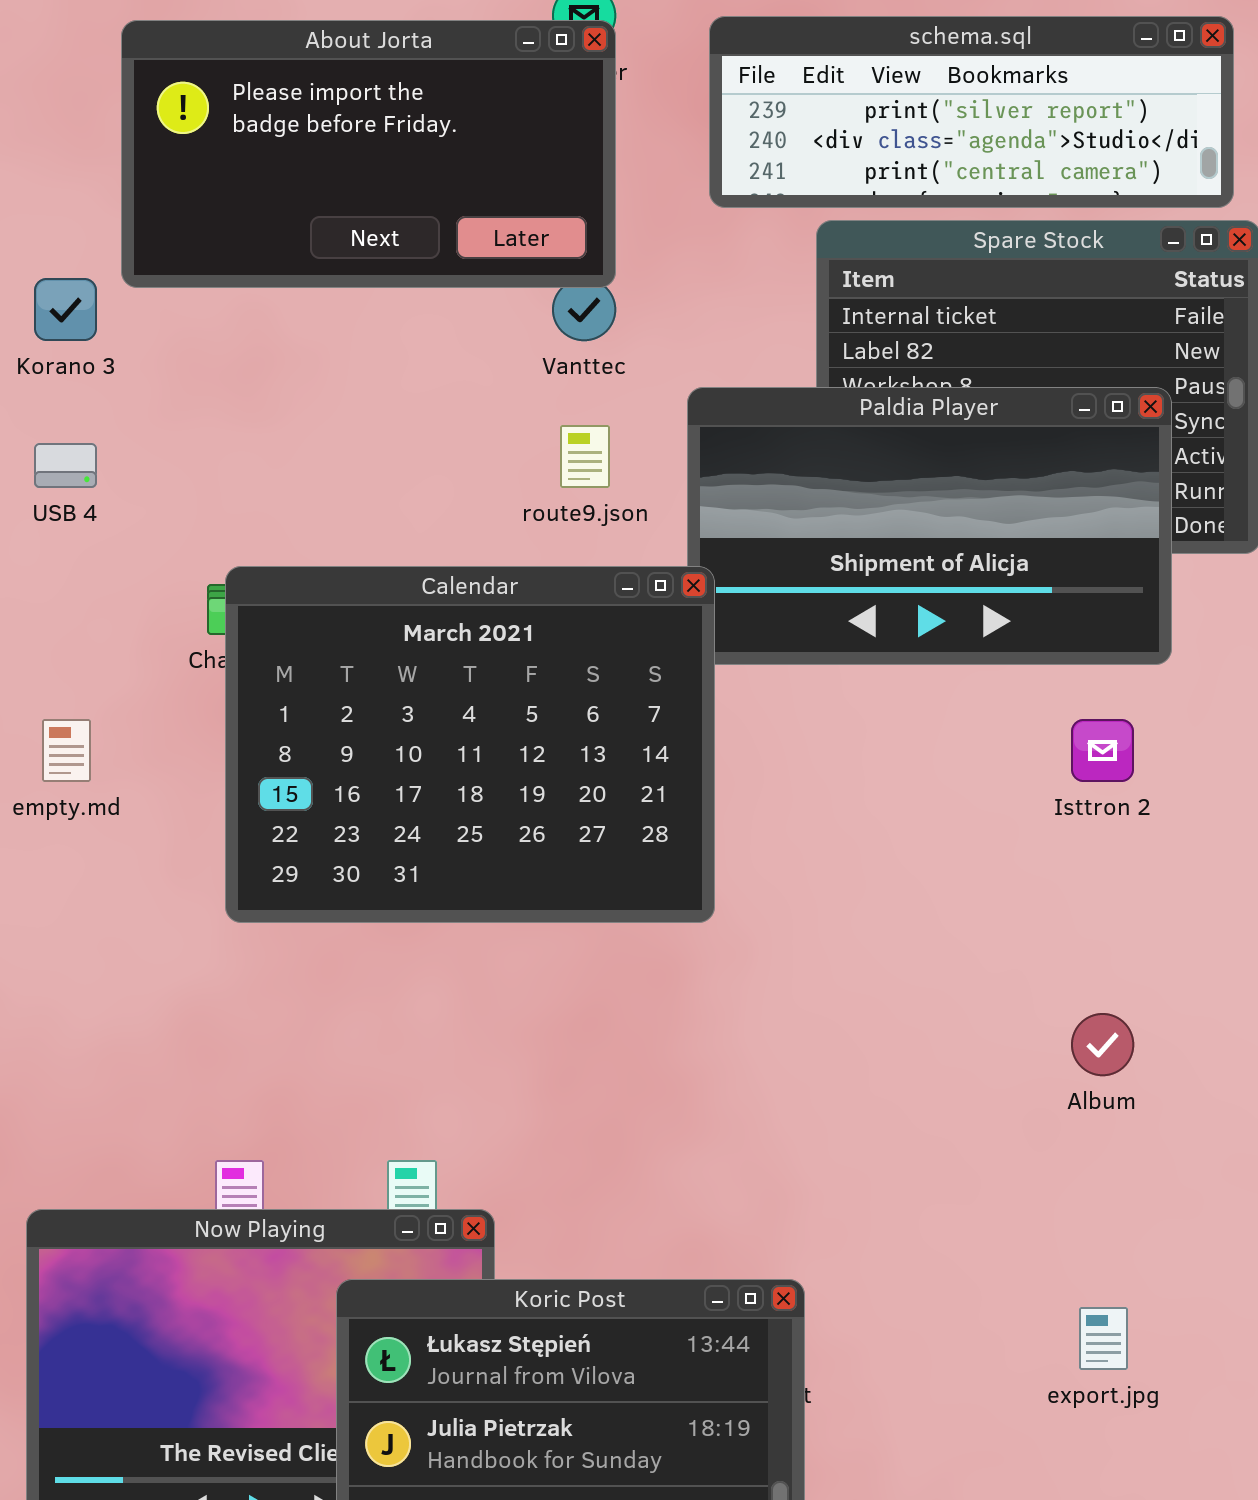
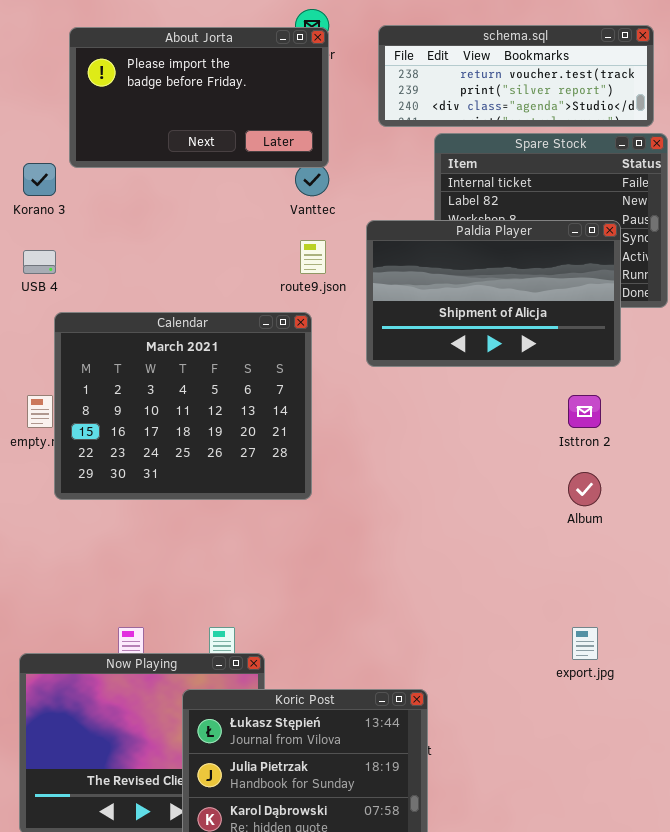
schema.sql: [709,16,1234,208] -> [378,25,654,127], scrolled up 1 row
Calendar: [225,566,715,923] -> [54,312,312,500], moved
Album: [1071,1013,1134,1076] -> [568,472,601,506], moved
export.jpg: [1079,1307,1128,1370] -> [572,627,598,660], moved

